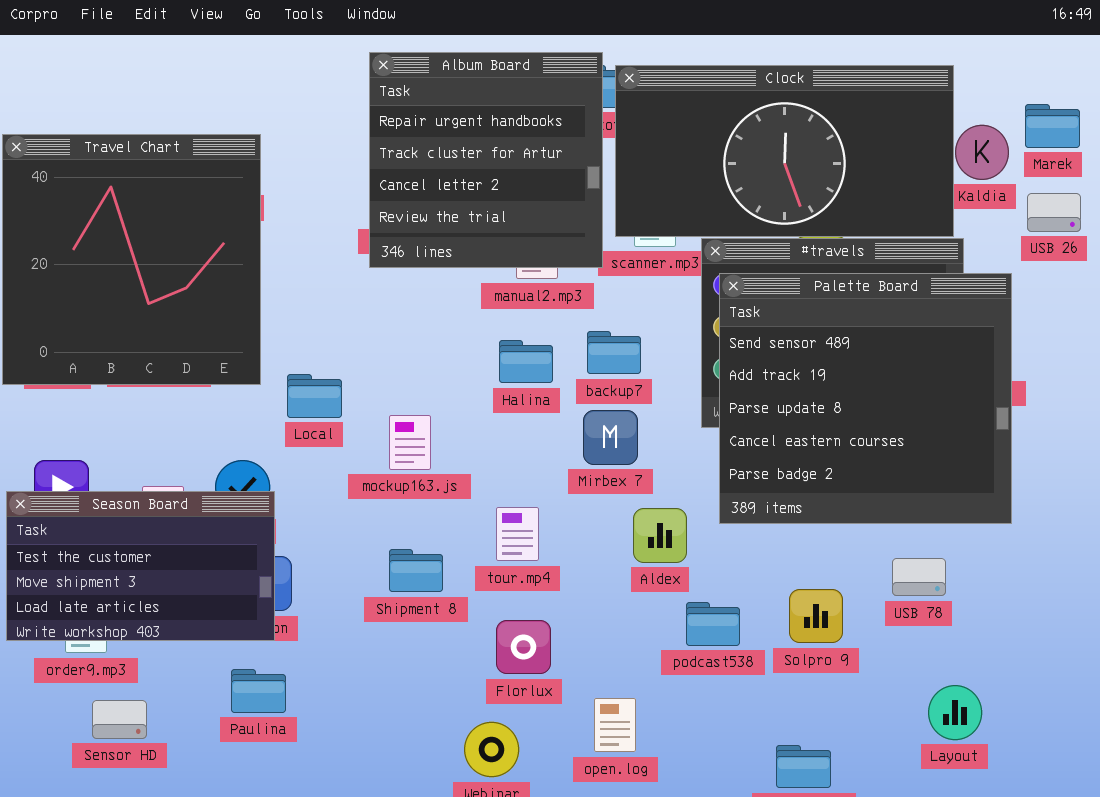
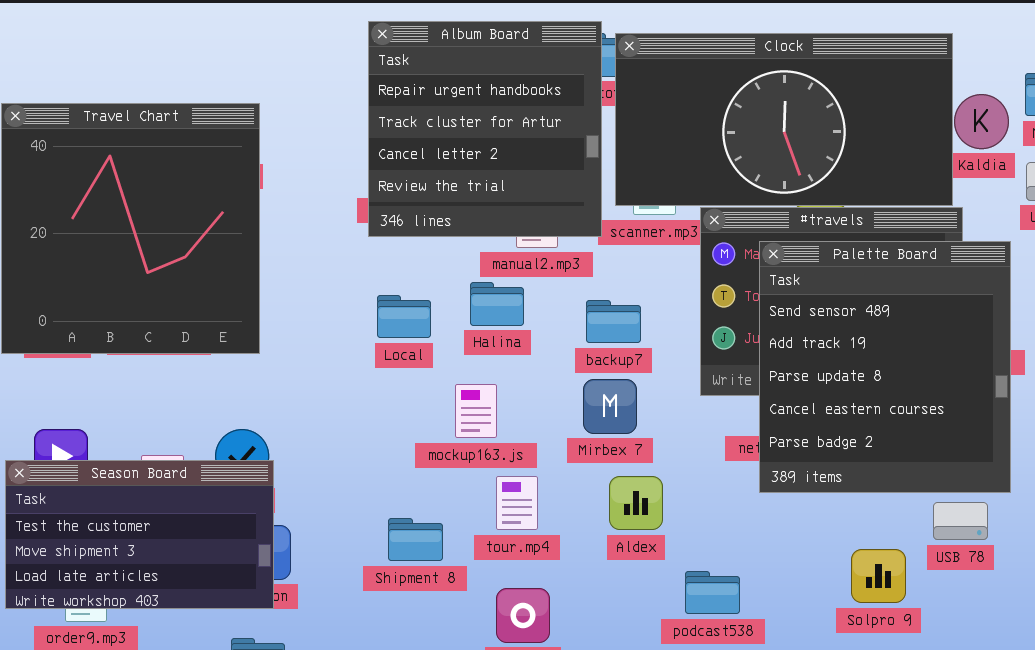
Palette Board: [719,273,1012,524] -> [759,241,1011,493], resized
Halina: [499,340,553,383] -> [470,282,524,326], moved
Local: [287,374,342,418] -> [377,295,431,338], moved
mockup163.js: [389,415,431,470] -> [455,384,497,438], moved
Aldex: [633,508,687,563] -> [609,476,663,530], moved
USB 78: [892,558,946,596] -> [933,502,988,540], moved
Solpro 9: [789,589,843,643] -> [851,549,906,603], moved

